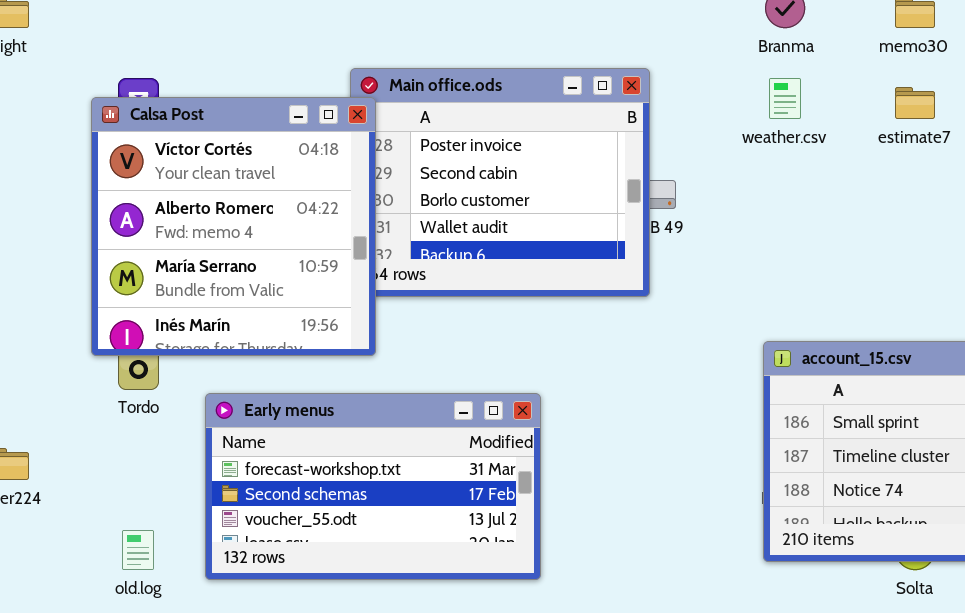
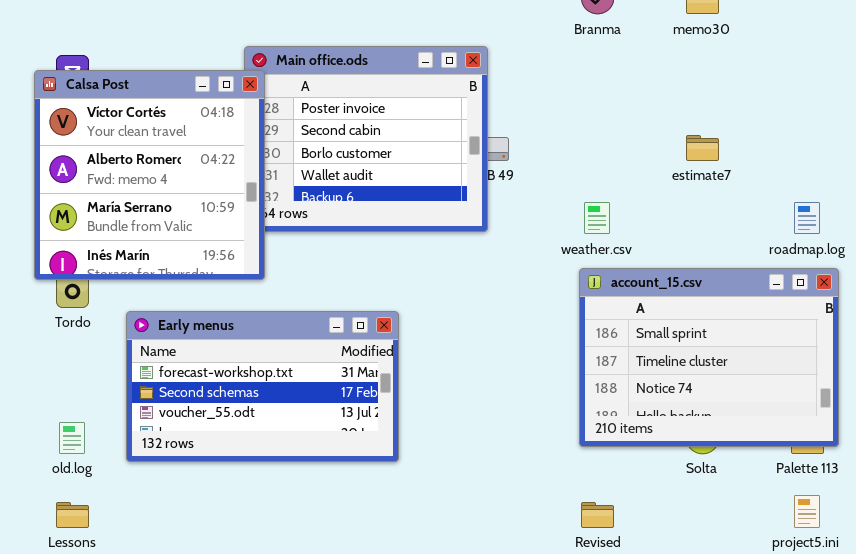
weather.csv: [769,78,801,119] -> [584,202,610,234], moved
estimate7: [895,87,935,119] -> [686,135,719,161], moved

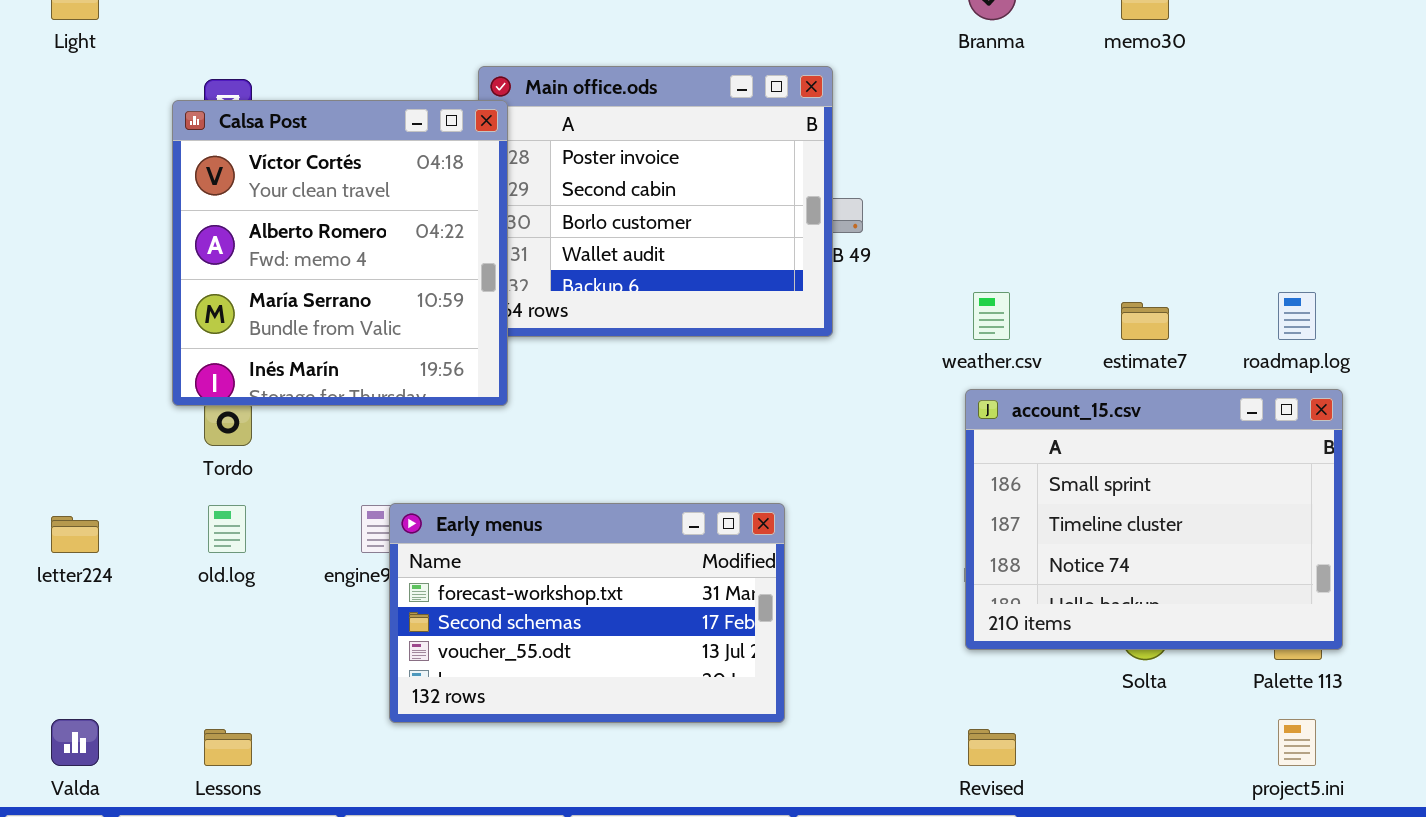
estimate7: [686,135,719,161] -> [1121,302,1169,340], moved
Early menus: [126,311,399,462] -> [389,503,785,723], moved
old.log: [59,422,85,454] -> [208,505,246,553], moved

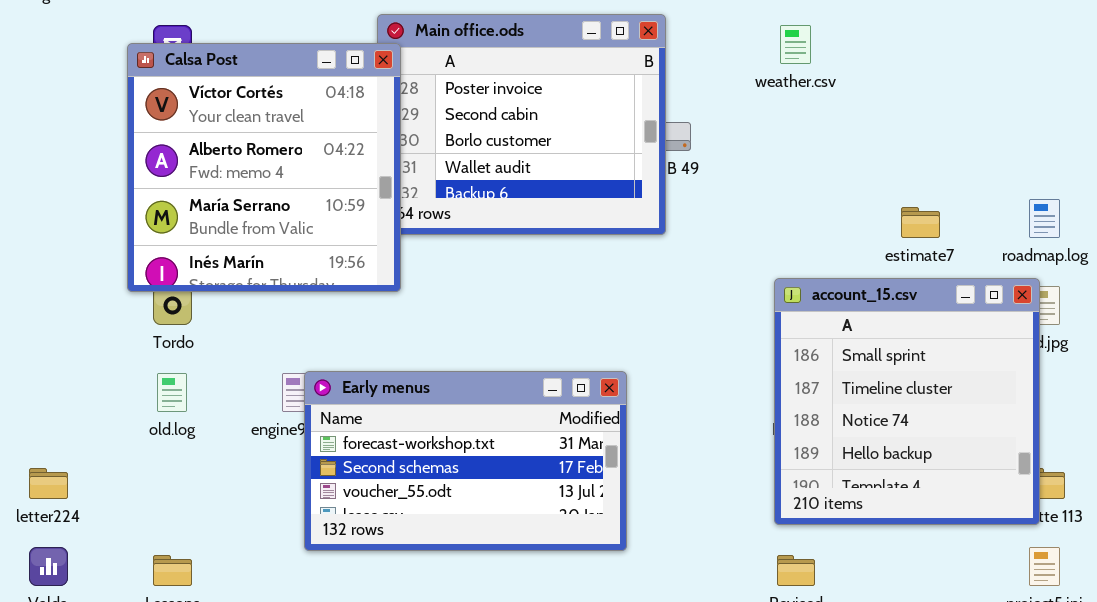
weather.csv: [973,292,1010,340] -> [780,25,811,64], moved
account_15.csv: [965,389,1343,650] -> [774,278,1040,525], resized
letter224: [51,516,99,553] -> [29,468,68,499], moved

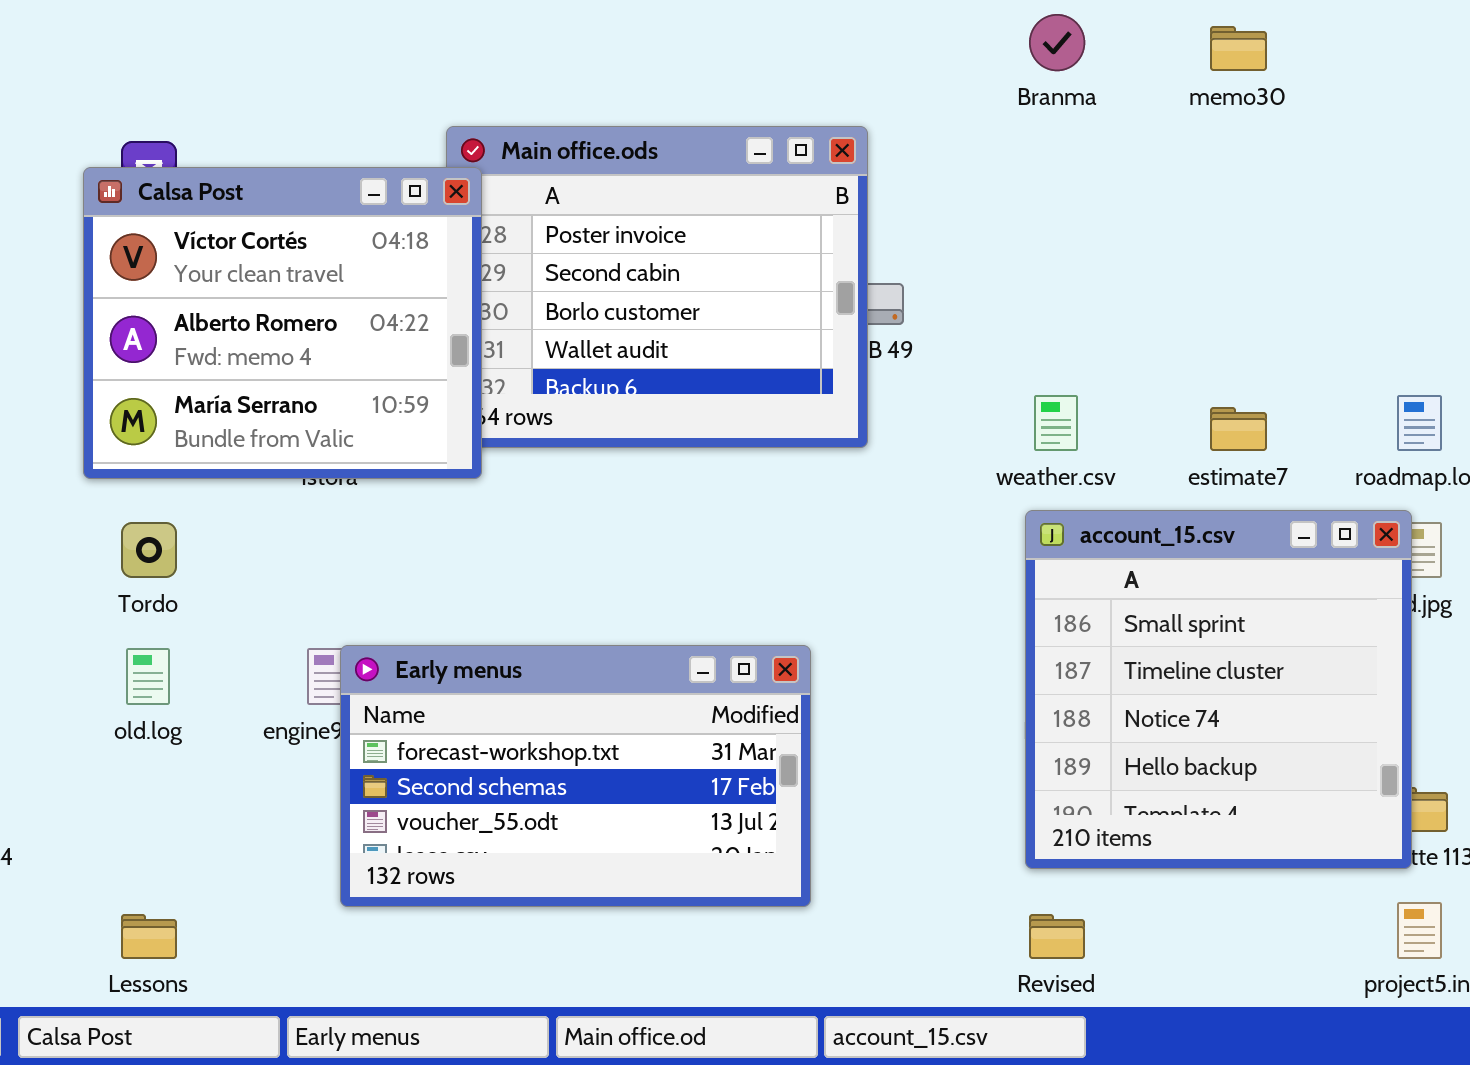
weather.csv: [780,25,811,64] -> [1034,395,1078,451], moved
Calsa Post: [127,43,401,292] -> [83,167,482,479], resized

